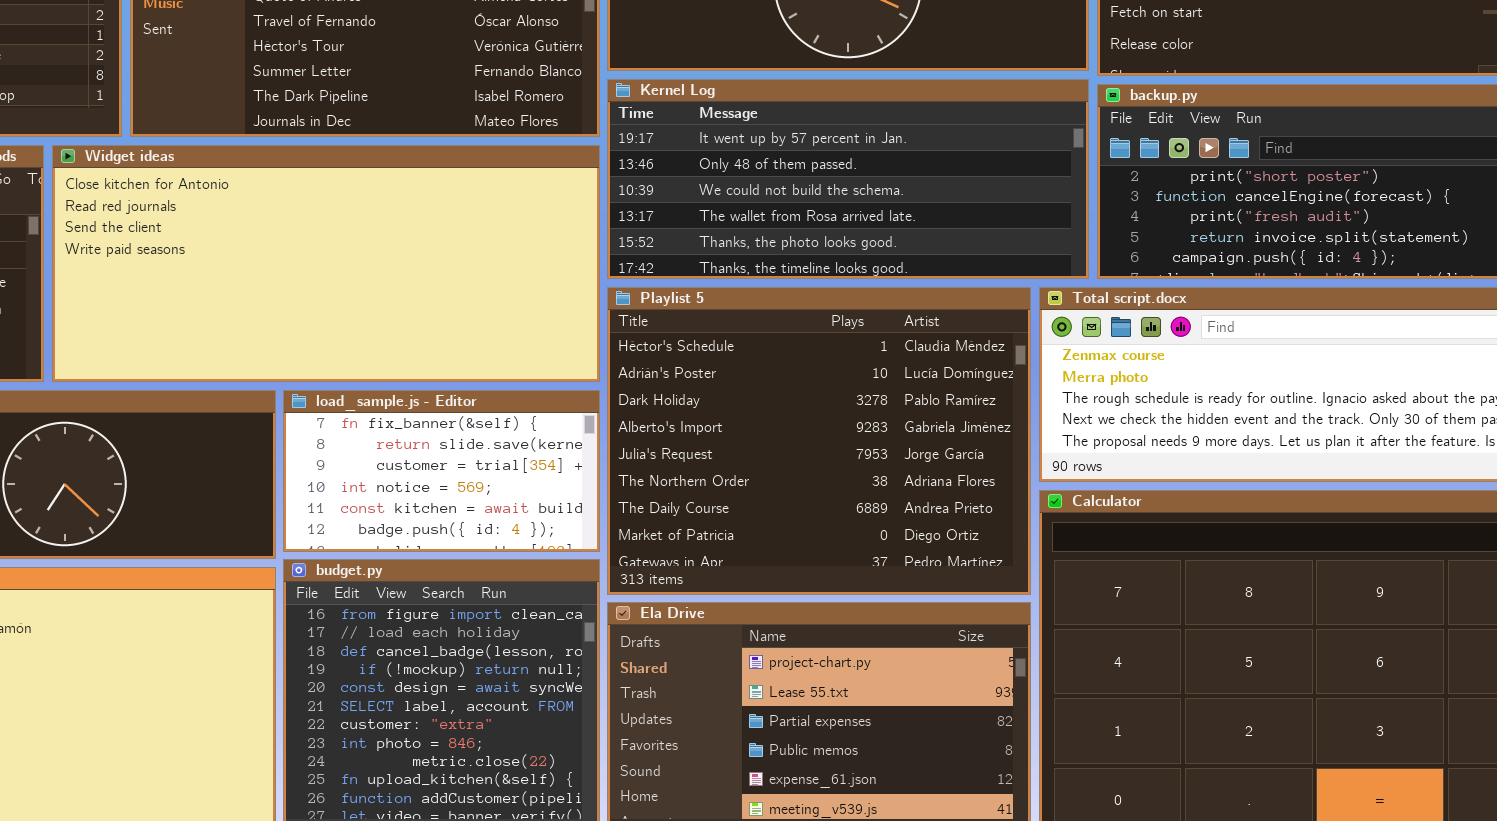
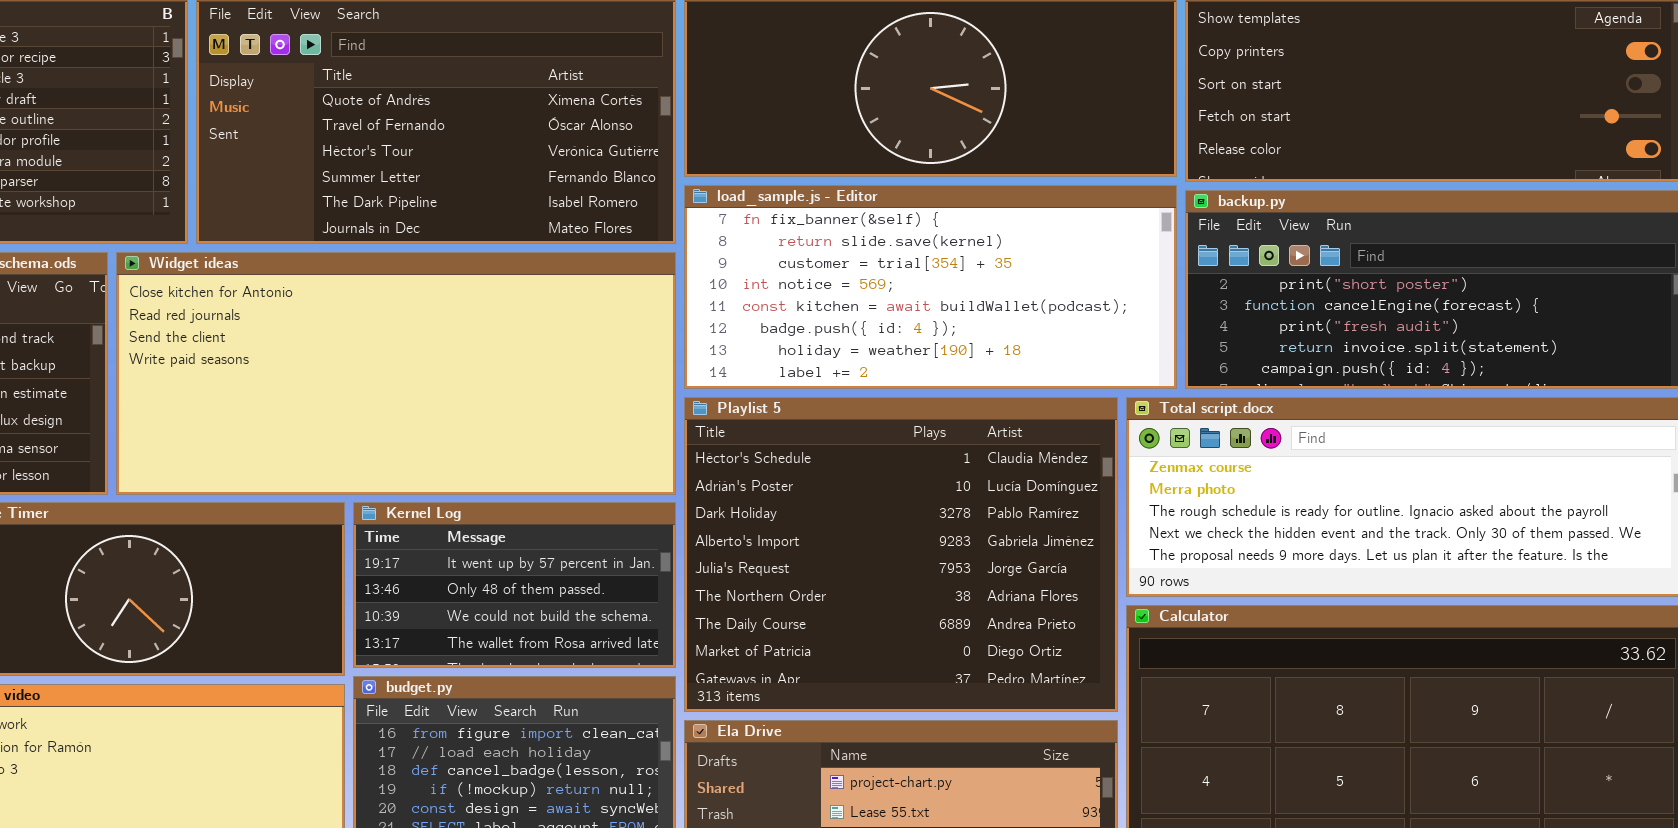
Kernel Log: [607,79,1089,279] -> [353,502,676,668], moved, resized
load_sample.js - Editor: [283,390,600,552] -> [684,185,1177,389], moved, resized

